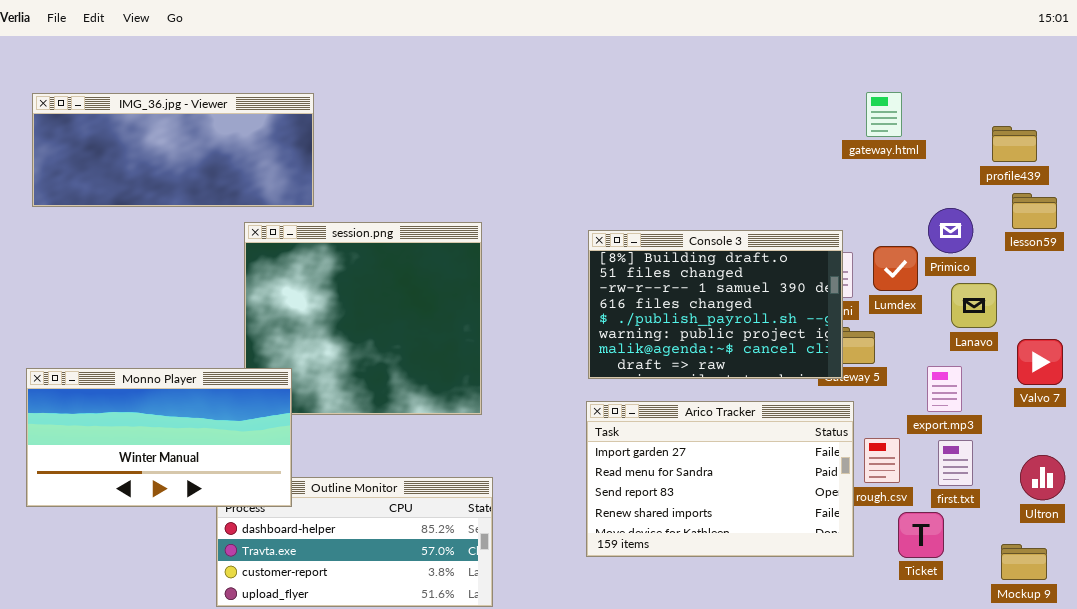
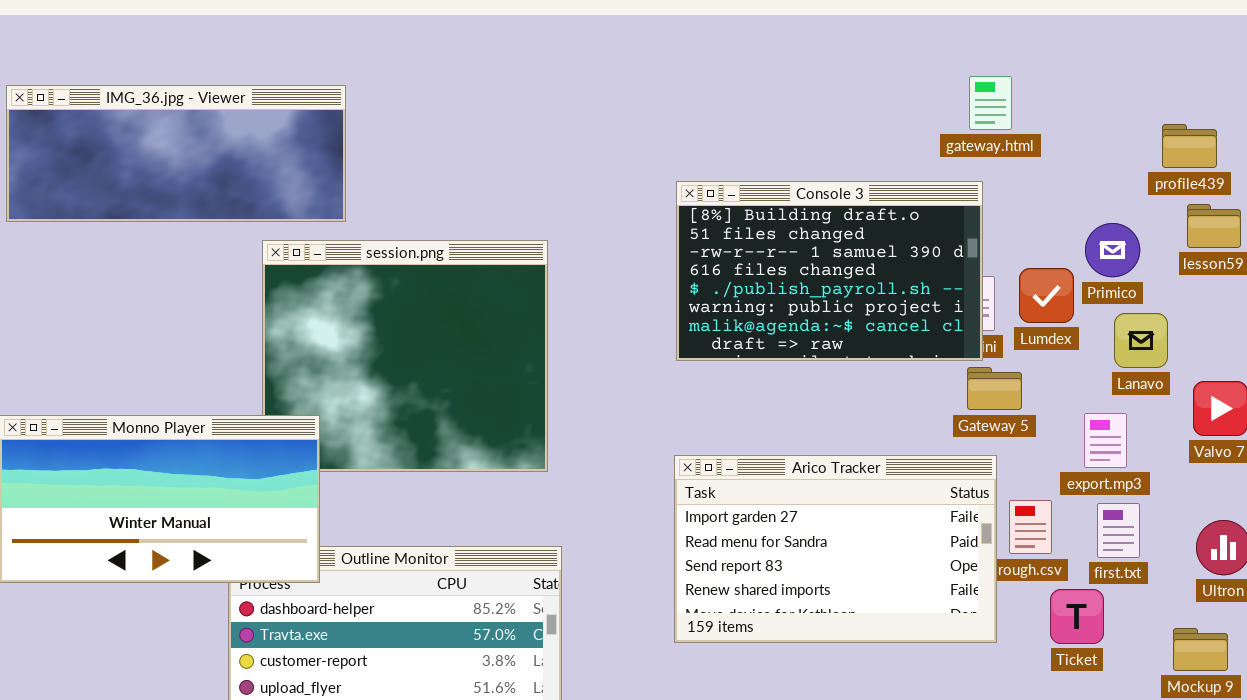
gateway.html: [866,92,902,137] -> [969,76,1012,130], moved
Console 3: [588,230,843,379] -> [676,181,983,361], moved

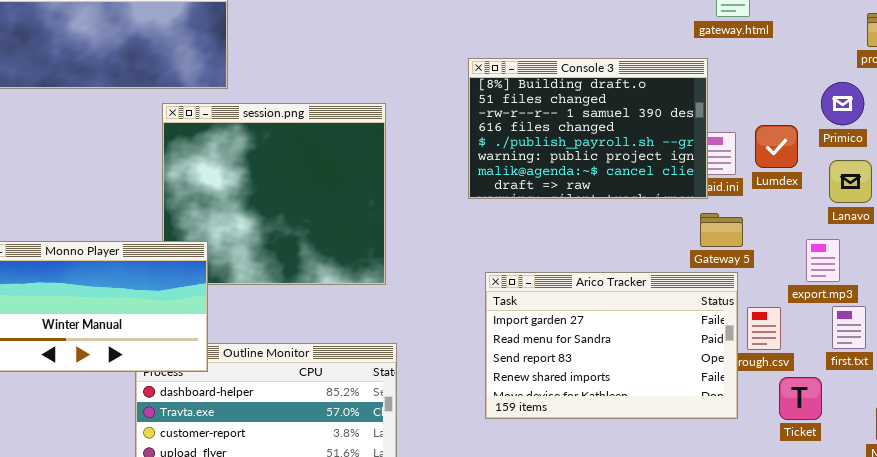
Console 3: [676,181,983,361] -> [468,58,708,199], moved
Primico: [1085,223,1140,277] -> [821,82,864,125], moved
Gateway 5: [967,367,1022,410] -> [700,213,743,247], moved
first.txt: [1097,503,1140,558] -> [832,306,866,349], moved

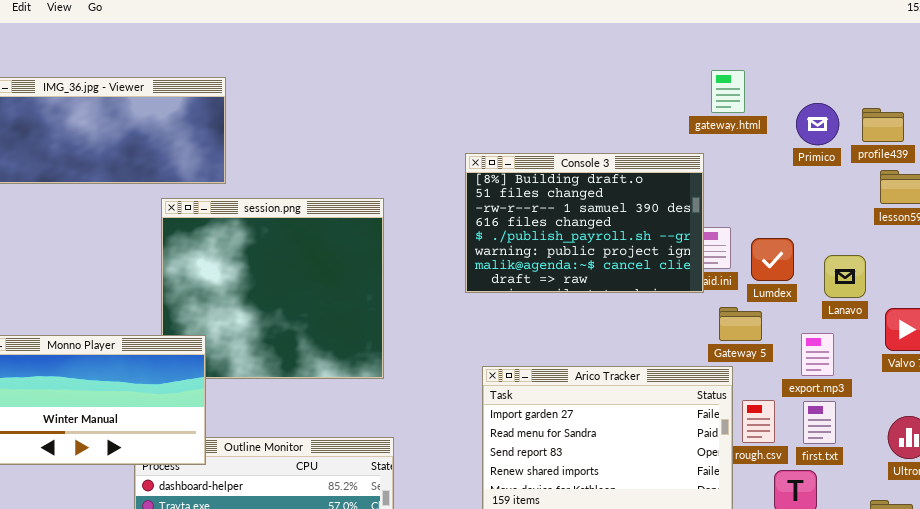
Primico: [821,82,864,125] -> [796,103,839,145], moved
Lumdex: [755,125,798,168] -> [751,238,794,281], moved
Gateway 5: [700,213,743,247] -> [719,307,762,341], moved
first.txt: [832,306,866,349] -> [803,401,836,444], moved

